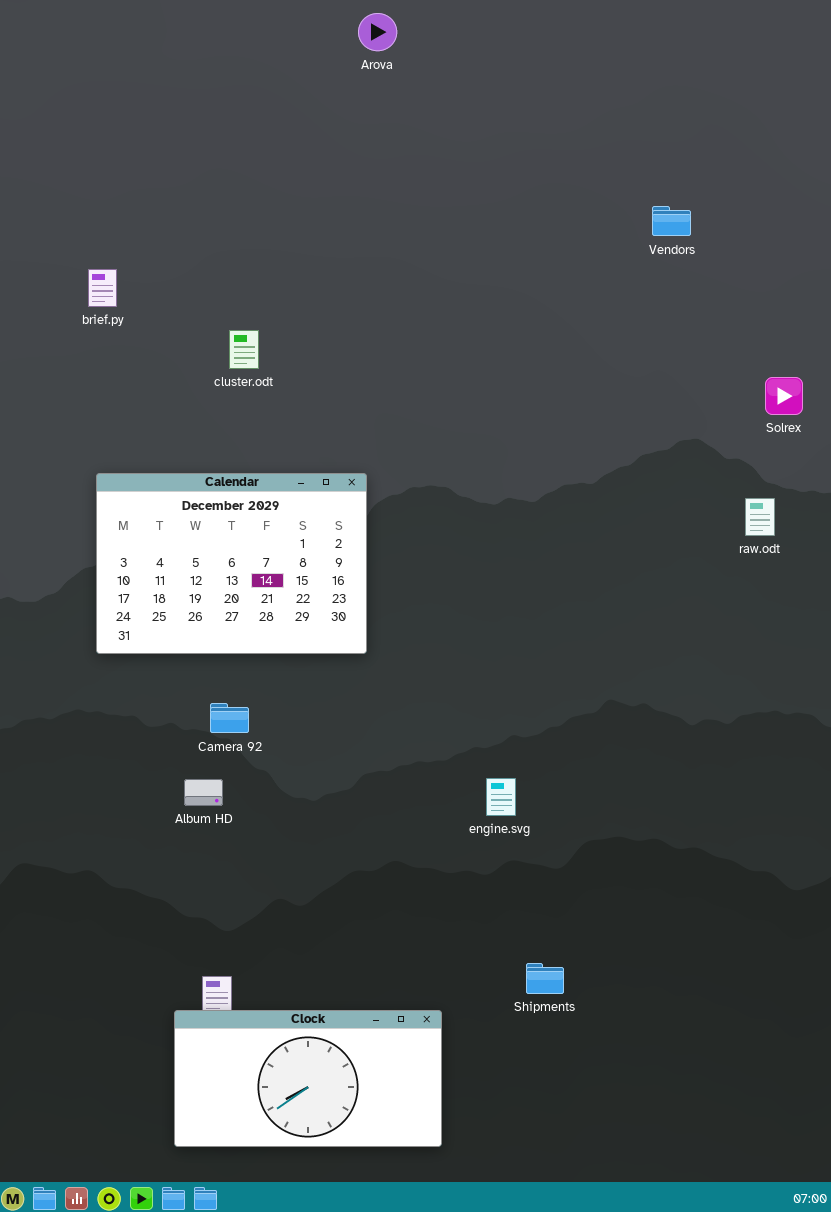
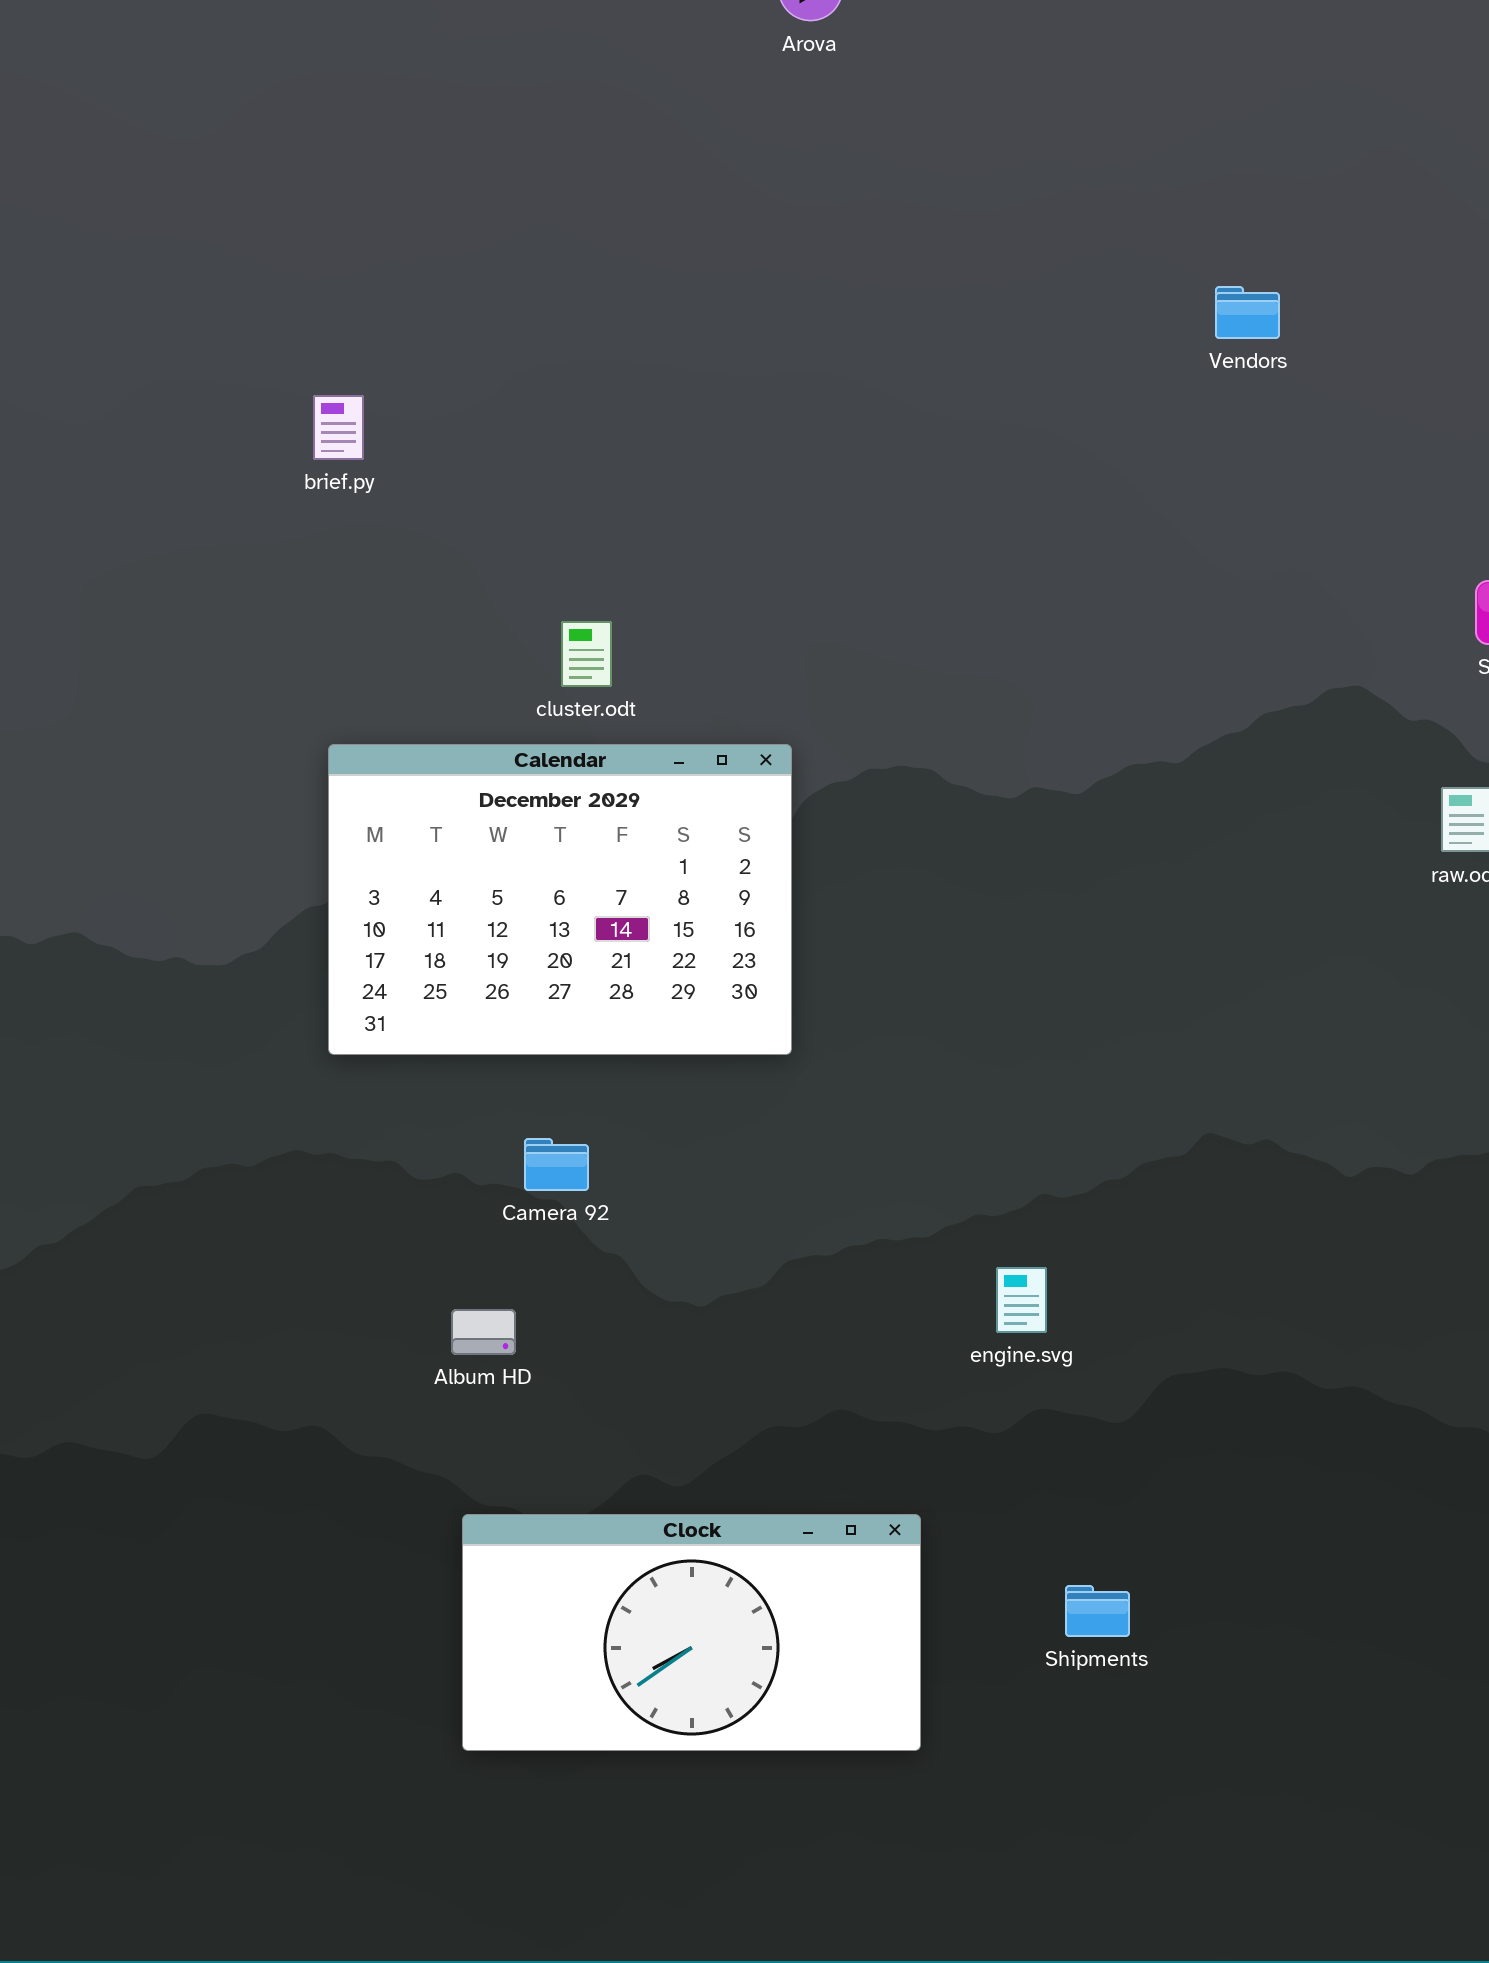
Vendors: [652,206,691,236] -> [1215,286,1280,339], moved
cluster.odt: [229,330,259,369] -> [561,621,612,687], moved
Album HD: [184,779,223,806] -> [451,1309,516,1355], moved
Clock: [174,1010,442,1147] -> [462,1514,921,1751], moved

